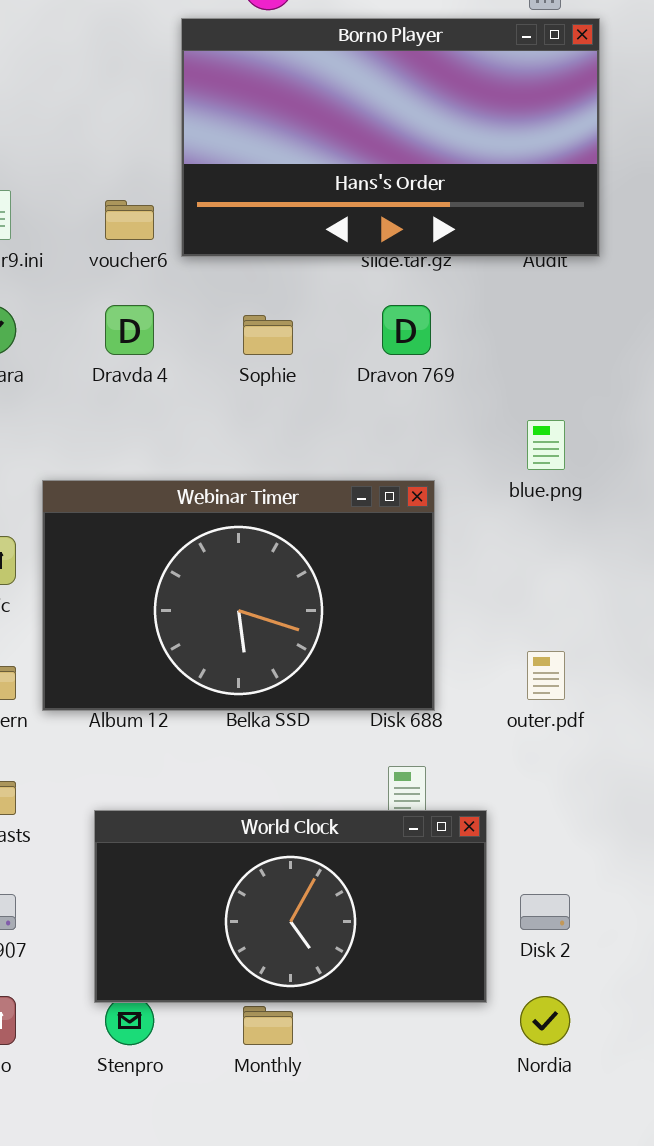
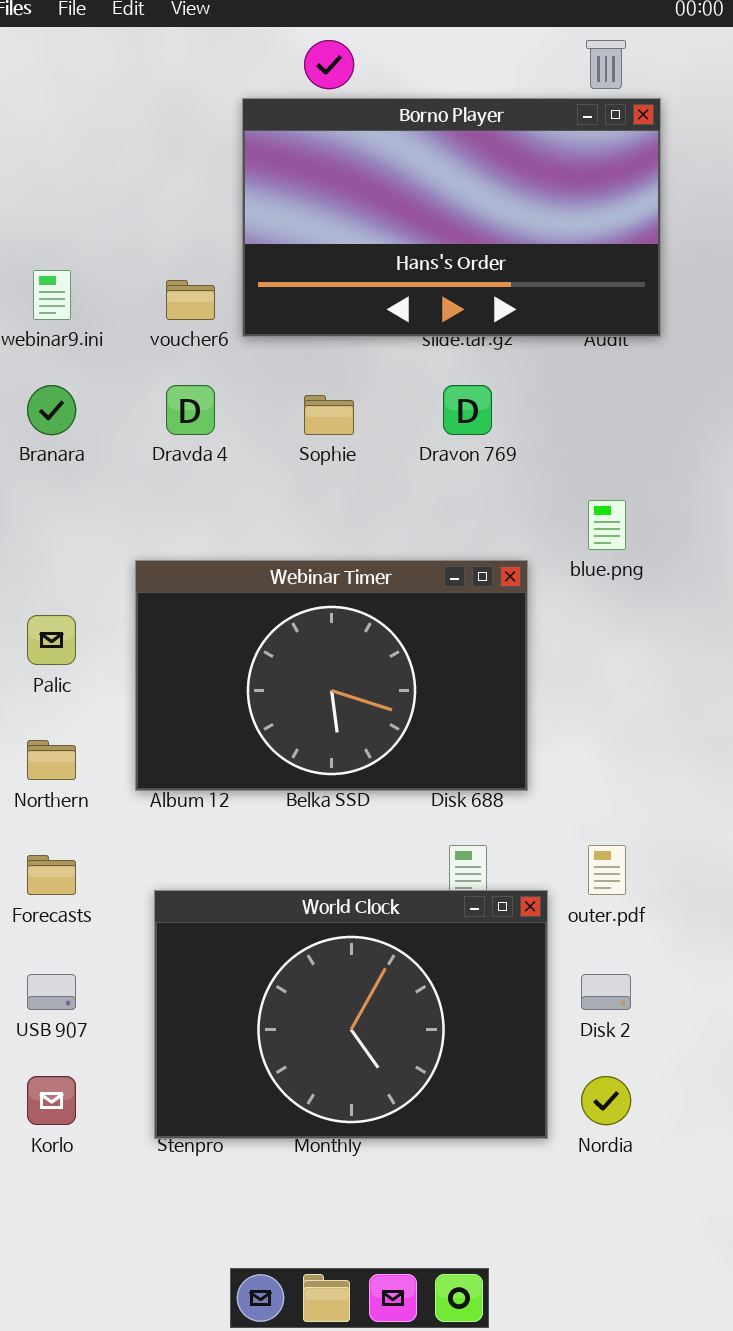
Webinar Timer: [42,480,435,711] -> [135,560,528,791], moved
outer.pdf: [527,651,565,700] -> [588,845,626,895], moved
World Clock: [94,810,487,1003] -> [154,890,548,1139], resized

